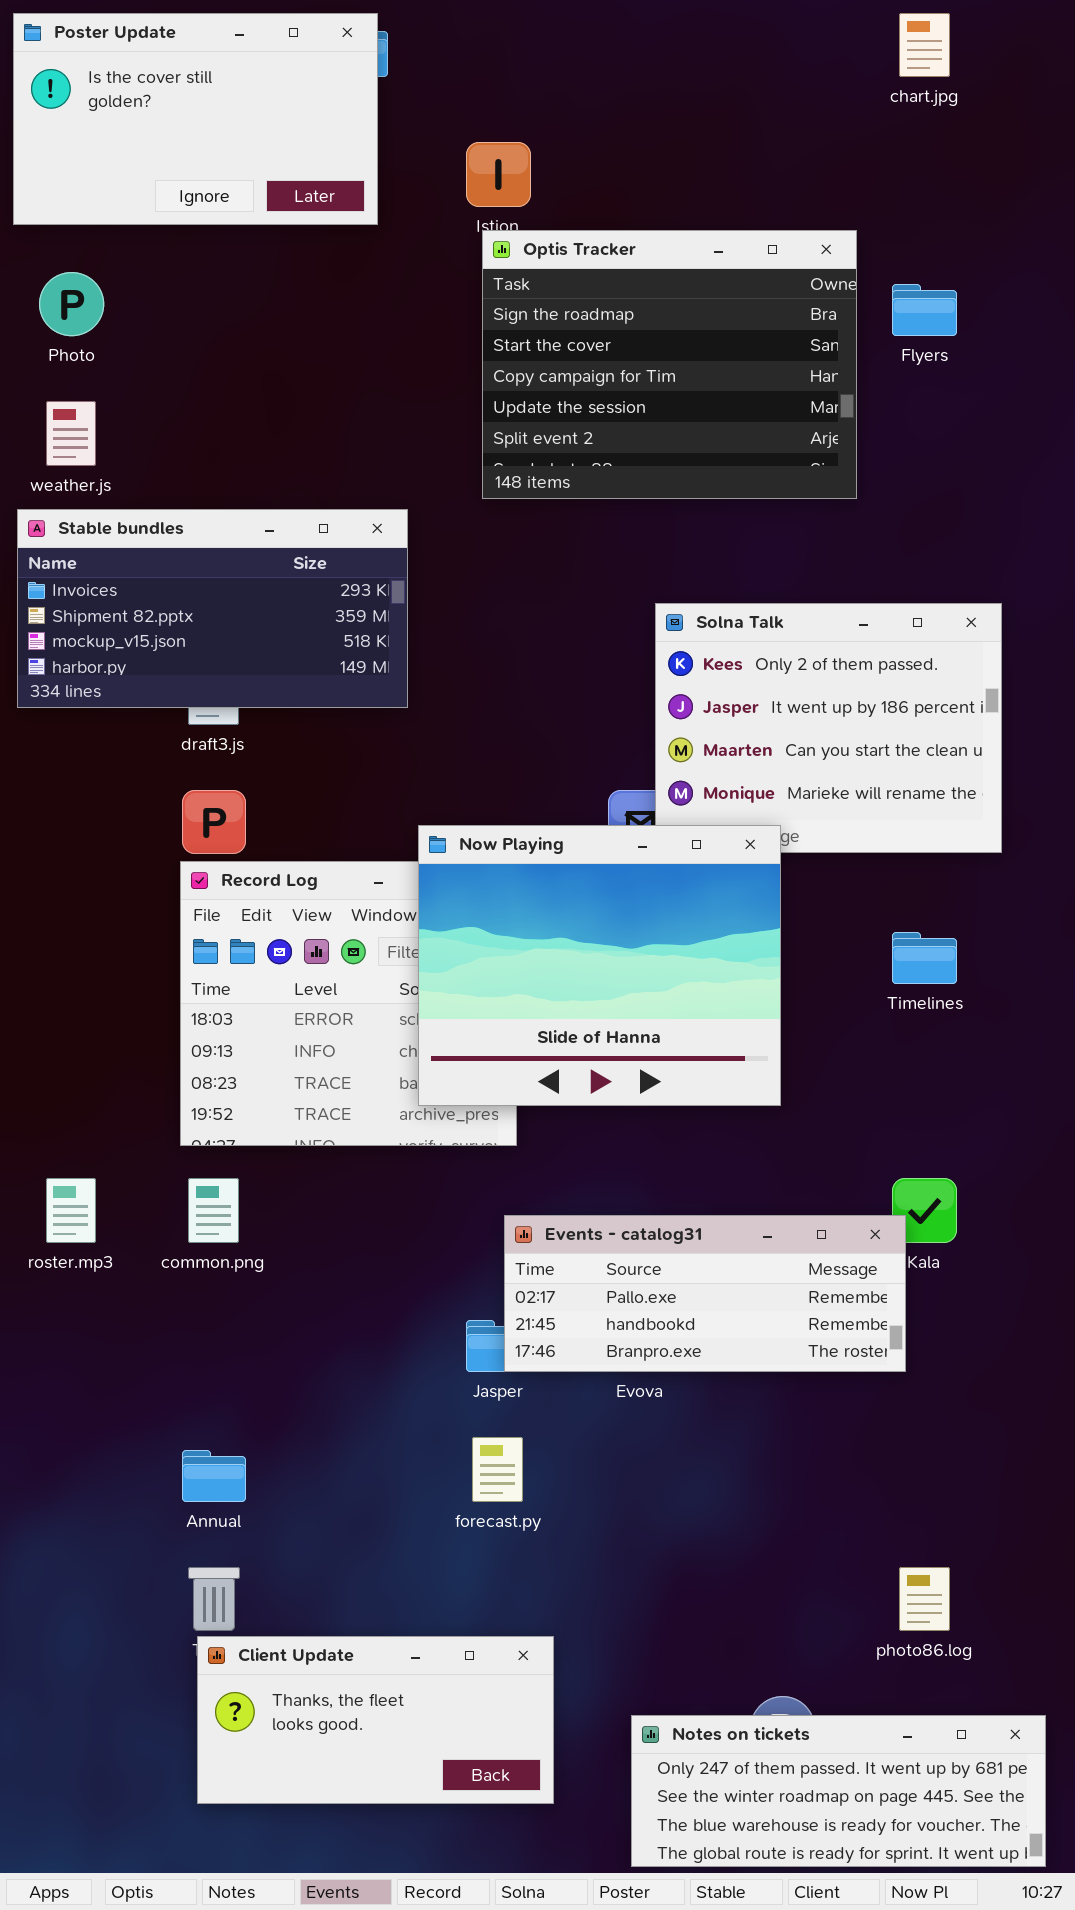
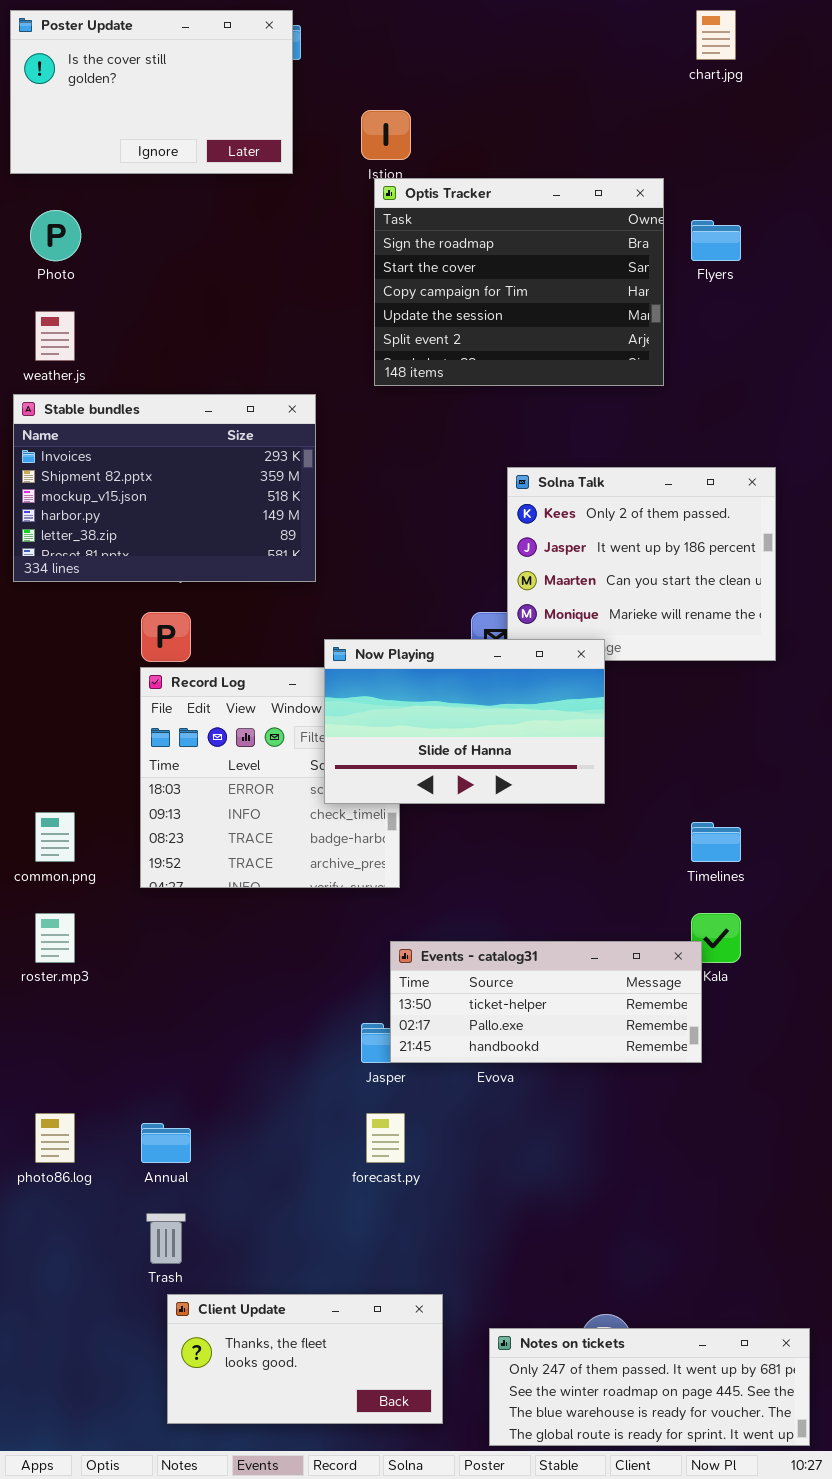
Stable bundles: [17,509,408,708] -> [13,394,316,582], resized
Now Playing: [418,825,781,1106] -> [324,639,605,804], resized
Timelines: [892,932,957,984] -> [691,822,741,862], moved
common.png: [188,1178,239,1243] -> [35,812,75,862], moved
Events - catalog31: [504,1215,906,1372] -> [390,941,702,1063], scrolled up 1 row
photo86.log: [899,1567,950,1631] -> [35,1113,75,1163], moved
Client Update: [197,1636,554,1804] -> [167,1294,443,1424], moved

